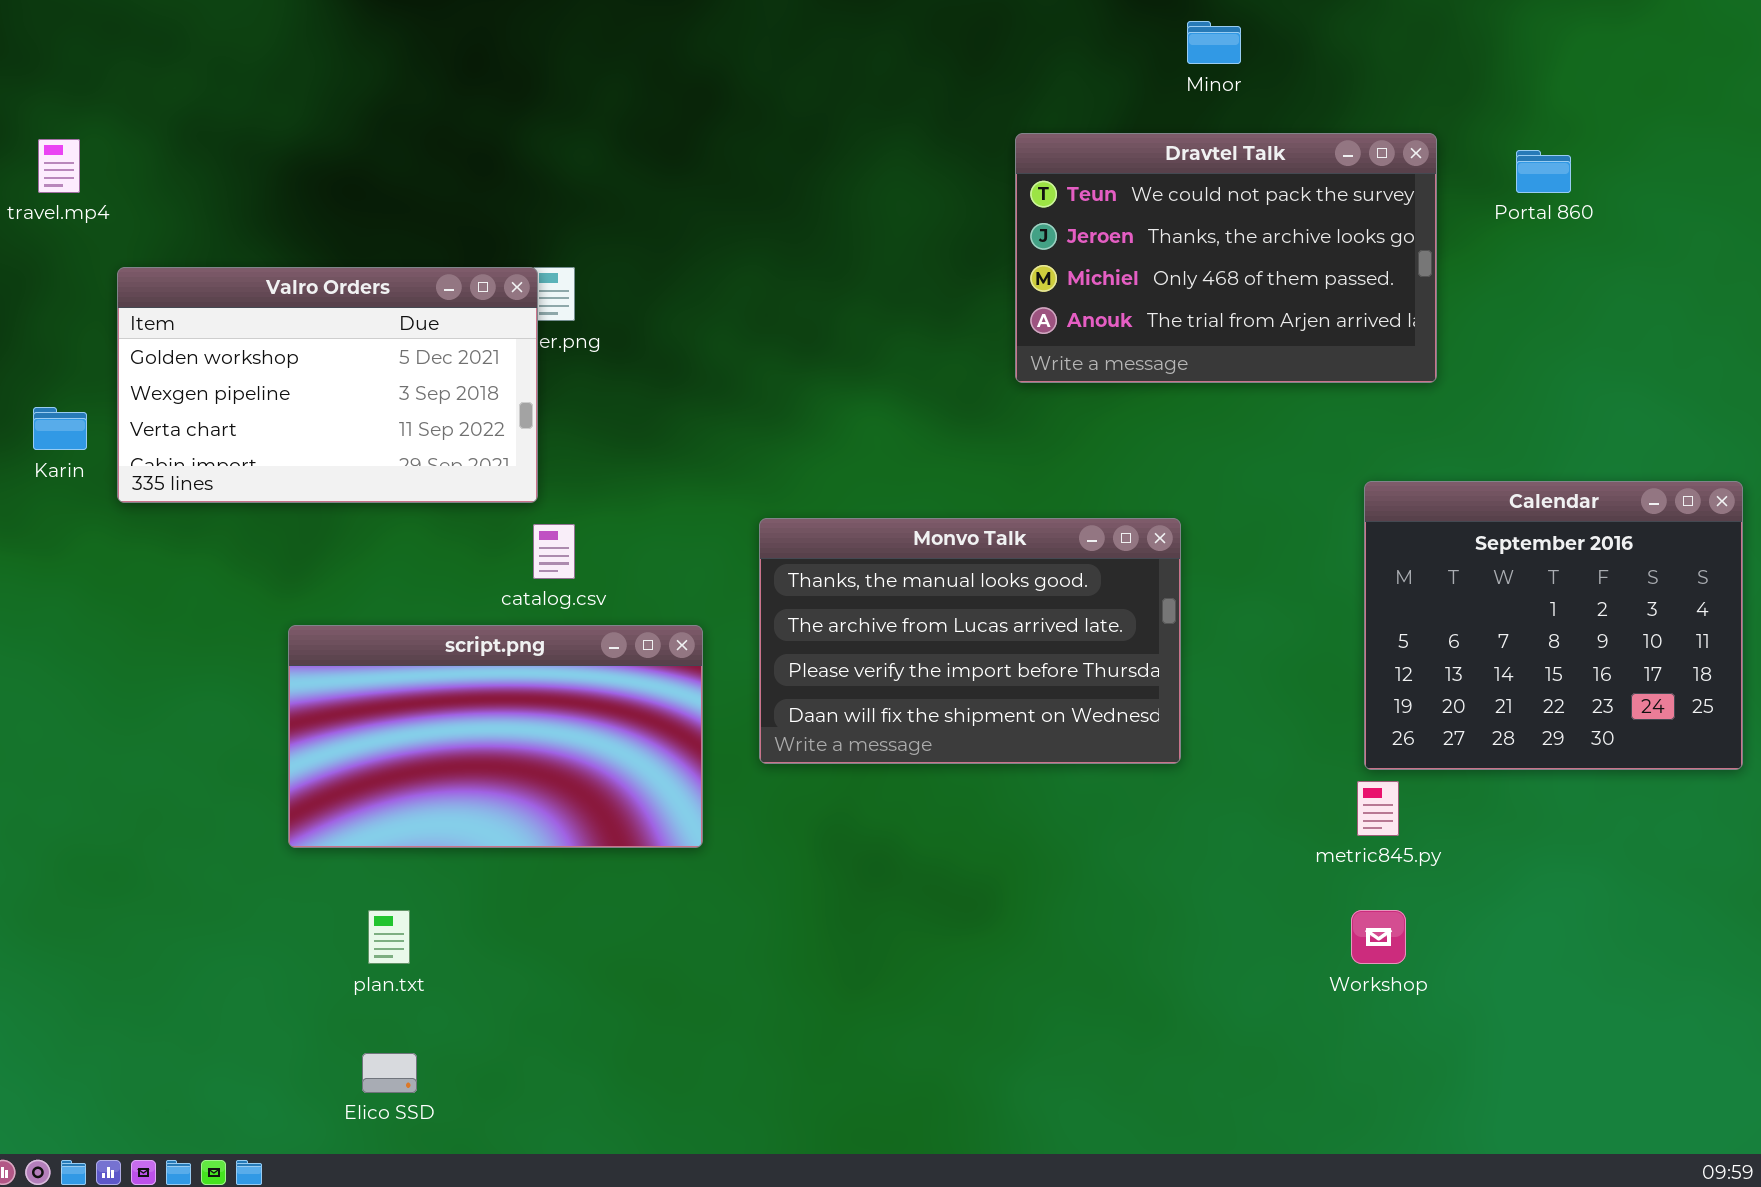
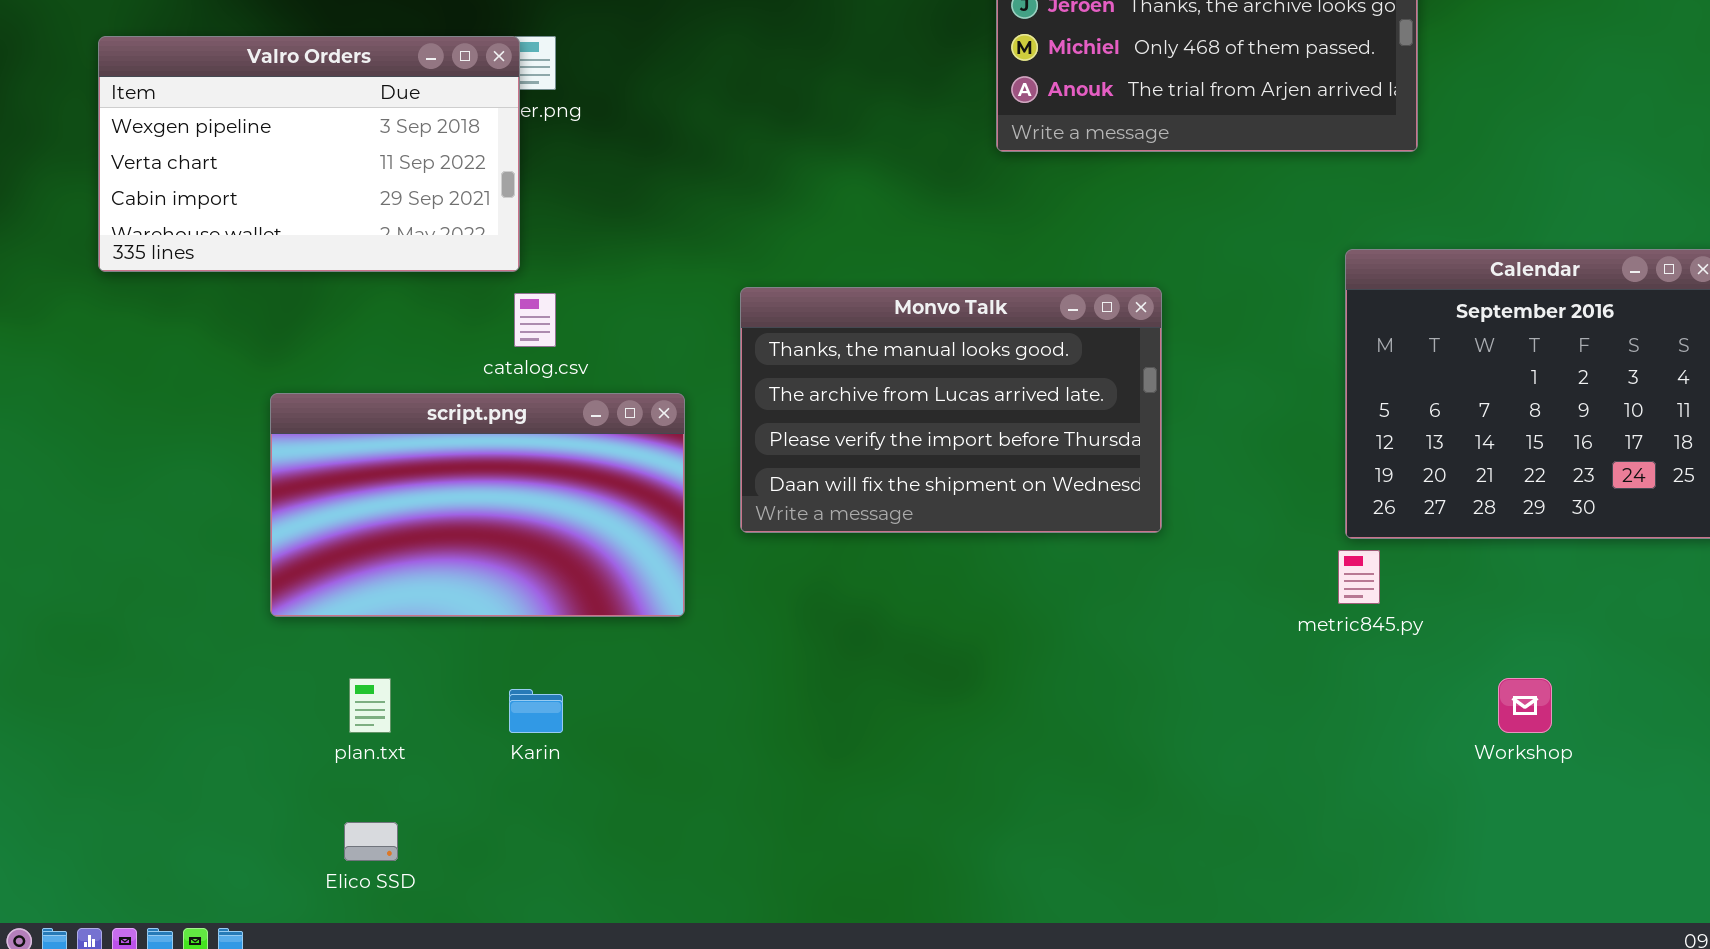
Valro Orders: [117,267,538,503] -> [98,36,520,272], scrolled down 1 row
Karin: [33,407,87,450] -> [509,689,563,733], moved
Workshop: [1351,910,1406,964] -> [1498,678,1552,733], moved

